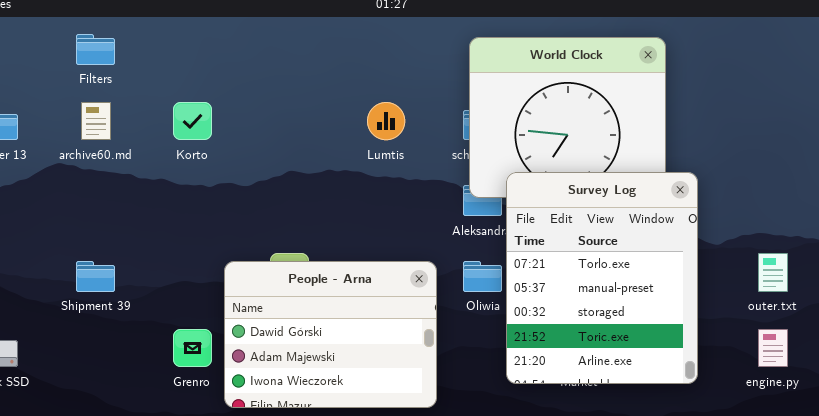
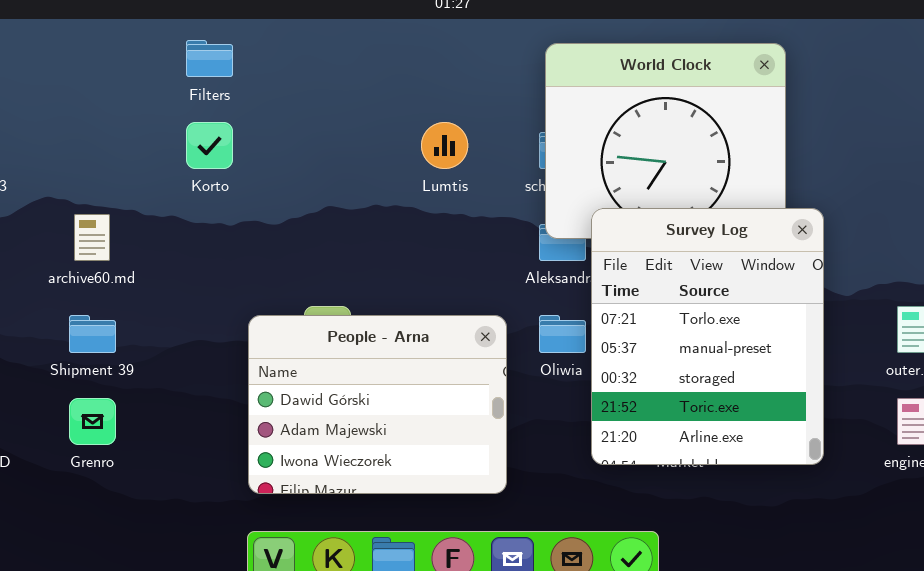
Filters: [76,34,115,65] -> [186,40,233,77], moved
archive60.md: [81,102,111,140] -> [74,214,110,261], moved
Grenro: [173,329,212,367] -> [69,398,116,445], moved

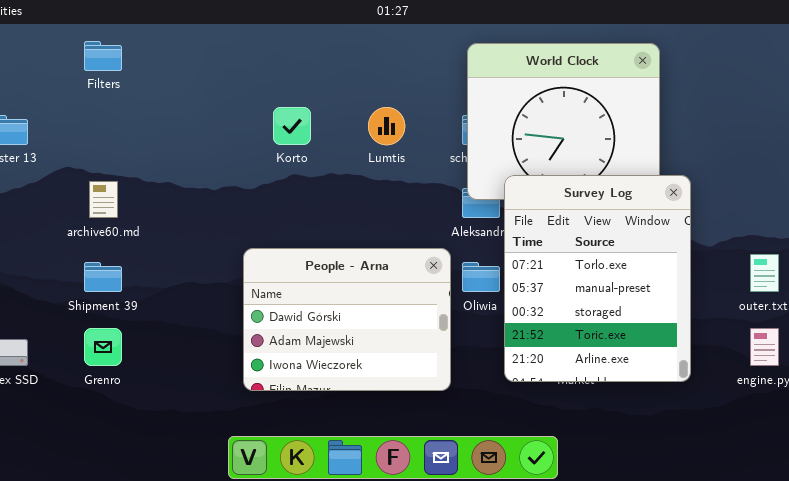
Filters: [186,40,233,77] -> [84,41,122,71], moved
Korto: [186,122,233,169] -> [273,107,311,145], moved
People - Arna: [248,315,507,494] -> [243,248,451,391], moved

